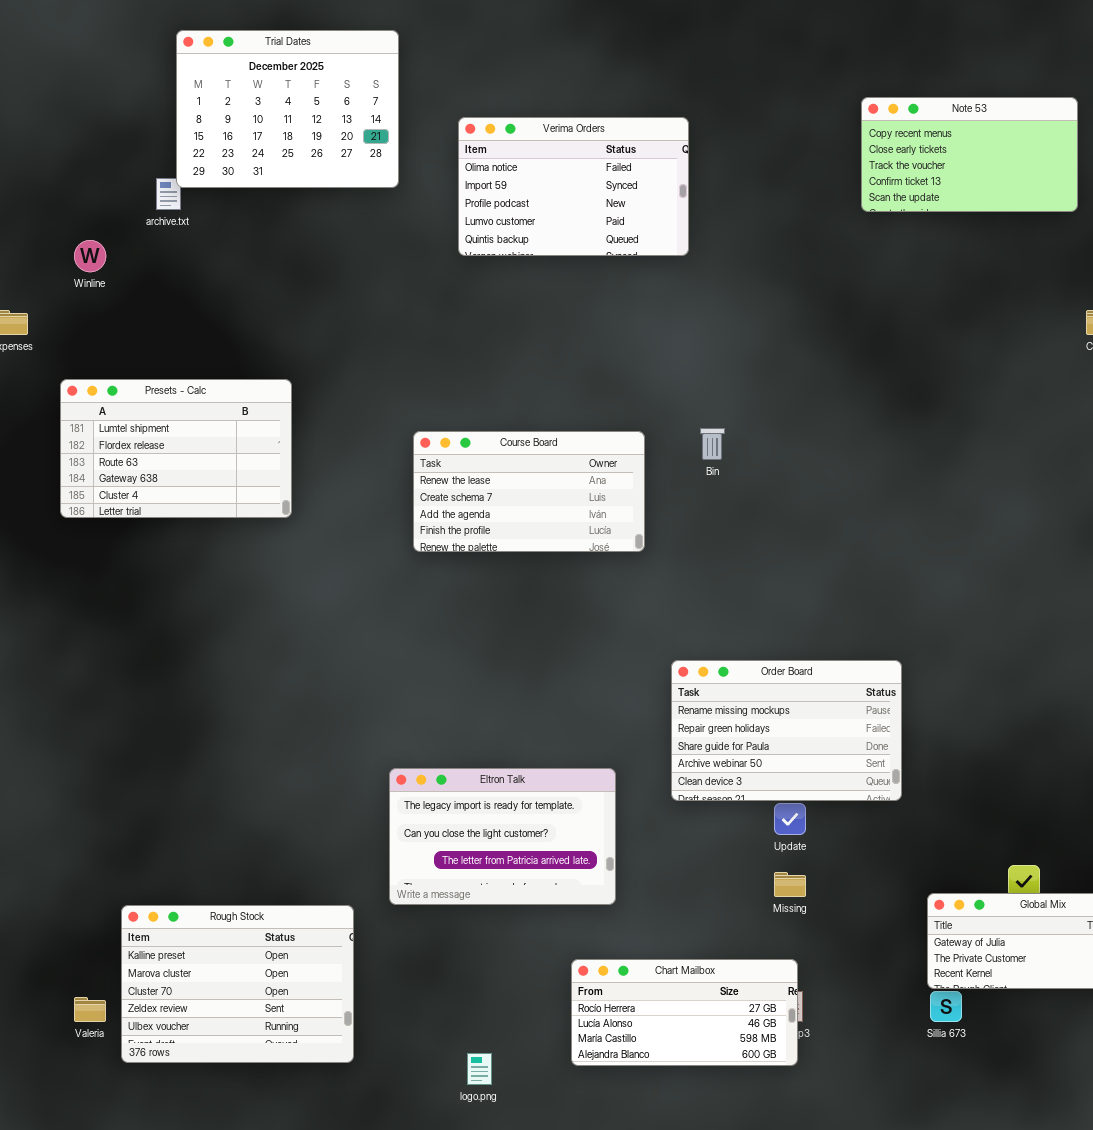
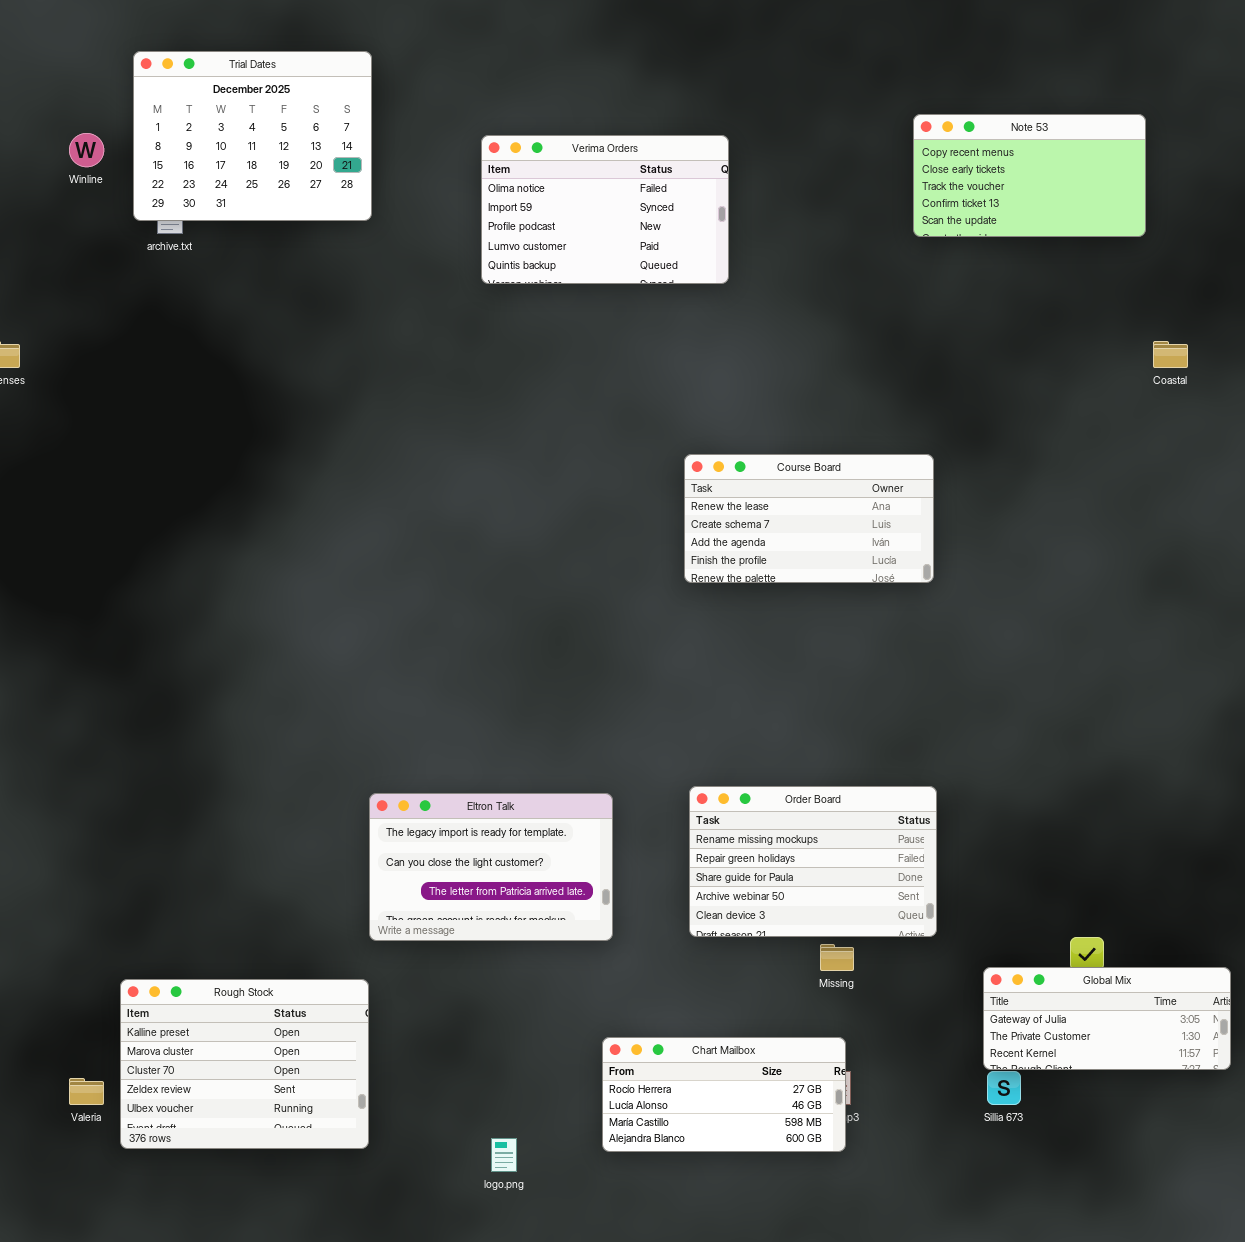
Trial Dates: [176,30,399,188] -> [133,51,372,221], moved
Winline: [74,240,106,272] -> [69,133,104,167], moved
Presets - Calc: [60,379,292,518] -> none, closed
Course Board: [413,431,645,552] -> [684,454,934,583], moved
Order Board: [671,660,902,801] -> [689,786,937,937], moved
Eltron Talk: [389,768,616,905] -> [369,793,613,941], moved

